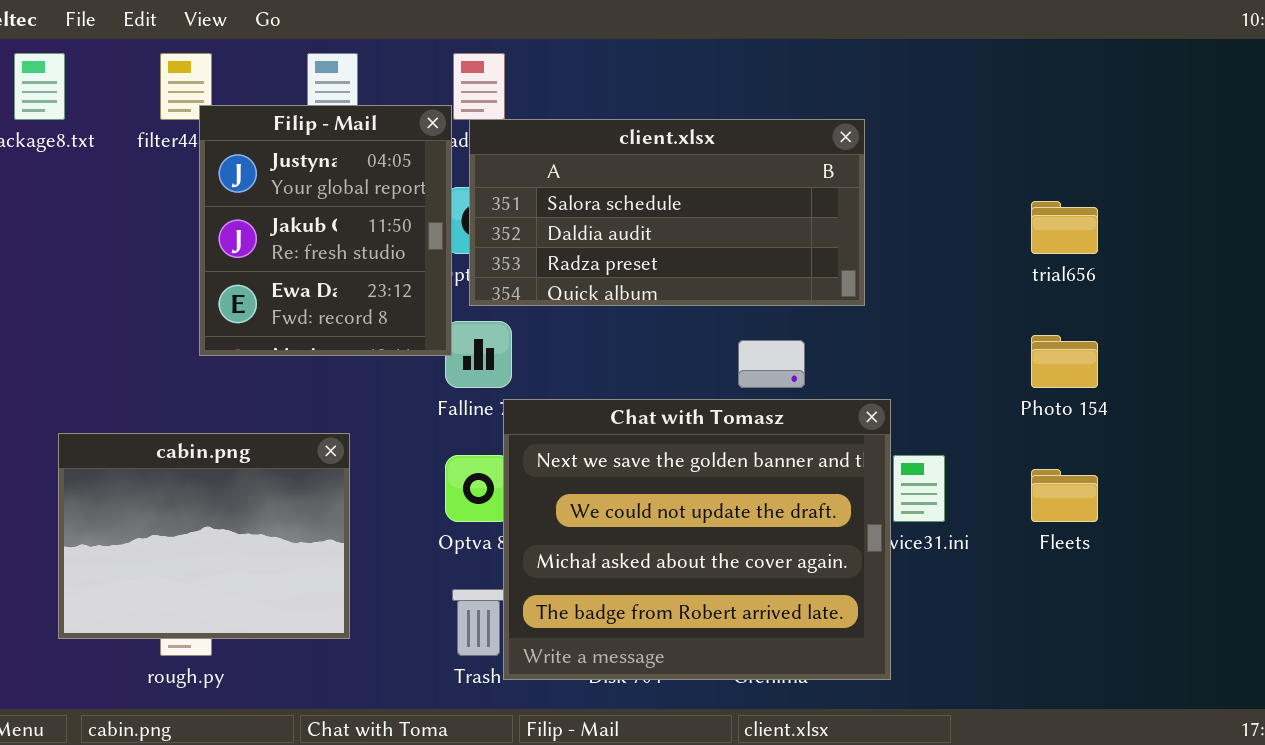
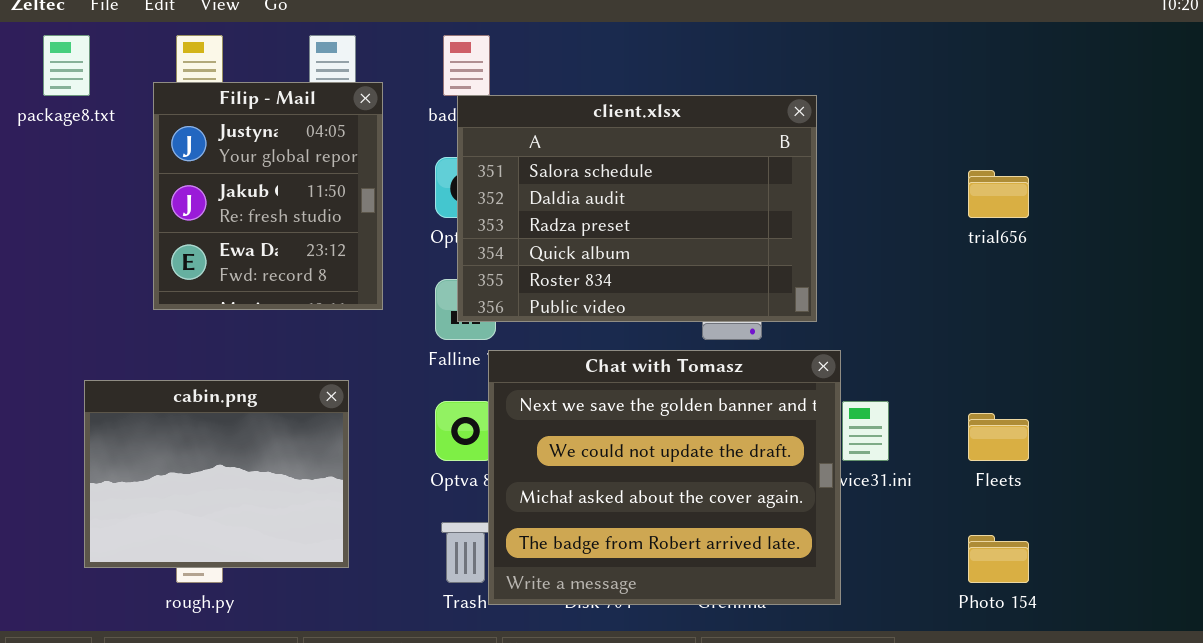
Filip - Mail: [199,105,452,356] -> [153,82,383,310], moved
client.xlsx: [469,119,865,306] -> [457,95,817,322], resized
Photo 154: [1031,335,1098,388] -> [968,535,1029,583], moved

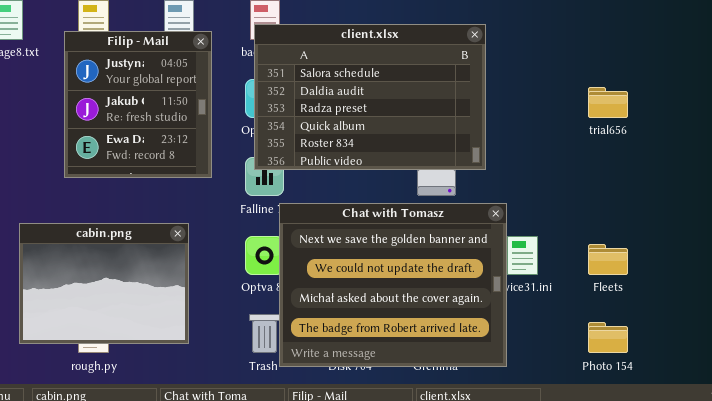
client.xlsx: [457,95,817,322] -> [254,24,486,170], moved

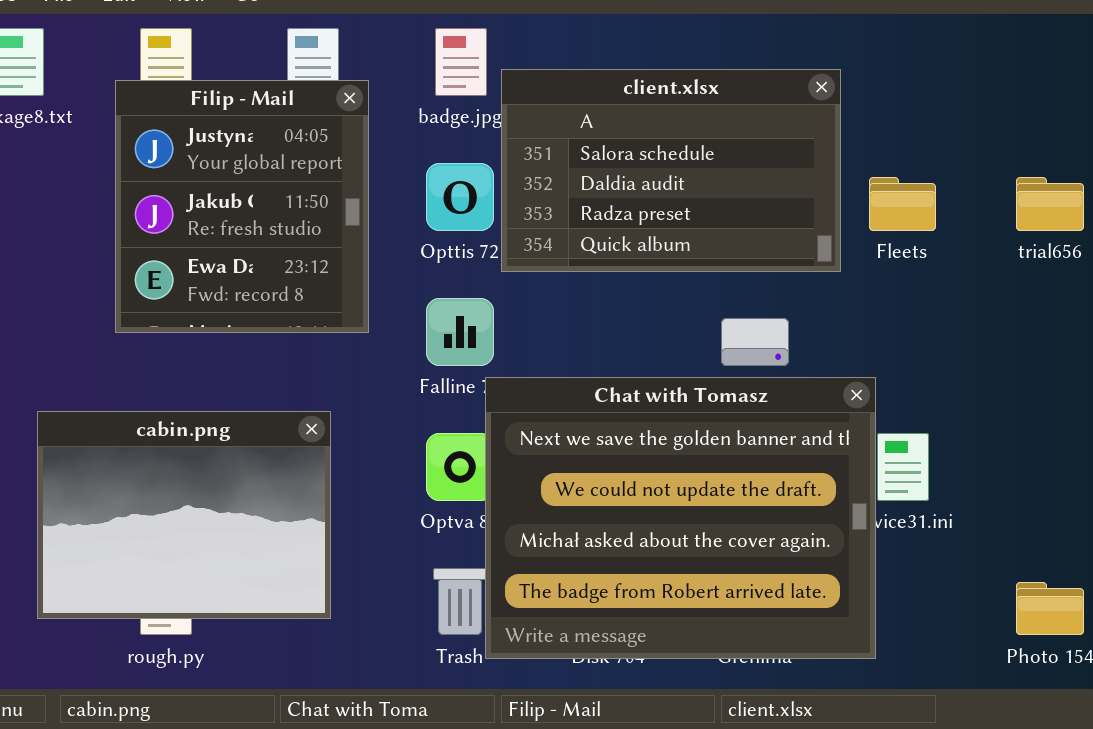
client.xlsx: [254,24,486,170] -> [501,69,841,272], resized
Fleets: [588,244,628,275] -> [869,177,936,231], moved

